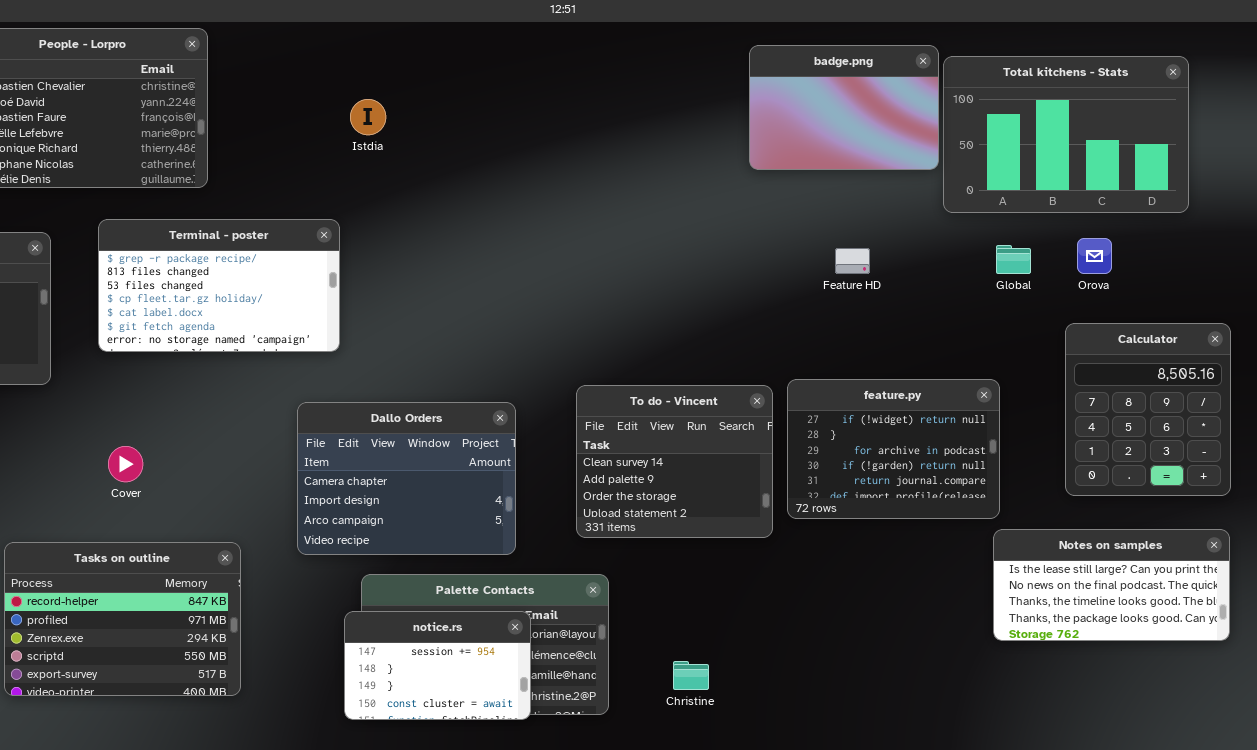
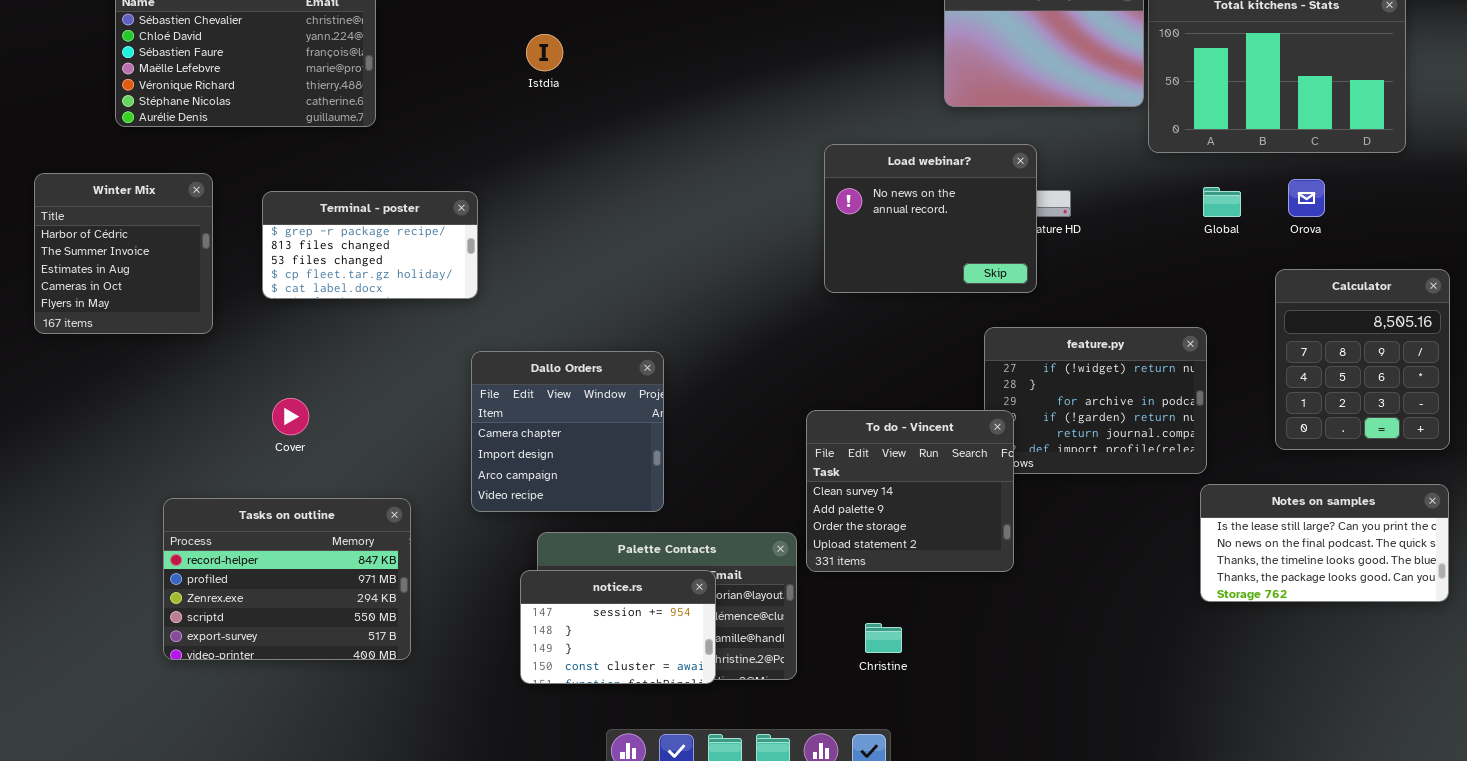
Load webinar?: none -> [824,144,1037,293], opened
Terminal - poster: [98,219,340,352] -> [262,191,478,299], resized
To do - Vincent: [576,385,773,538] -> [806,410,1014,572], moved
Dallo Orders: [297,402,516,555] -> [471,351,664,512], resized

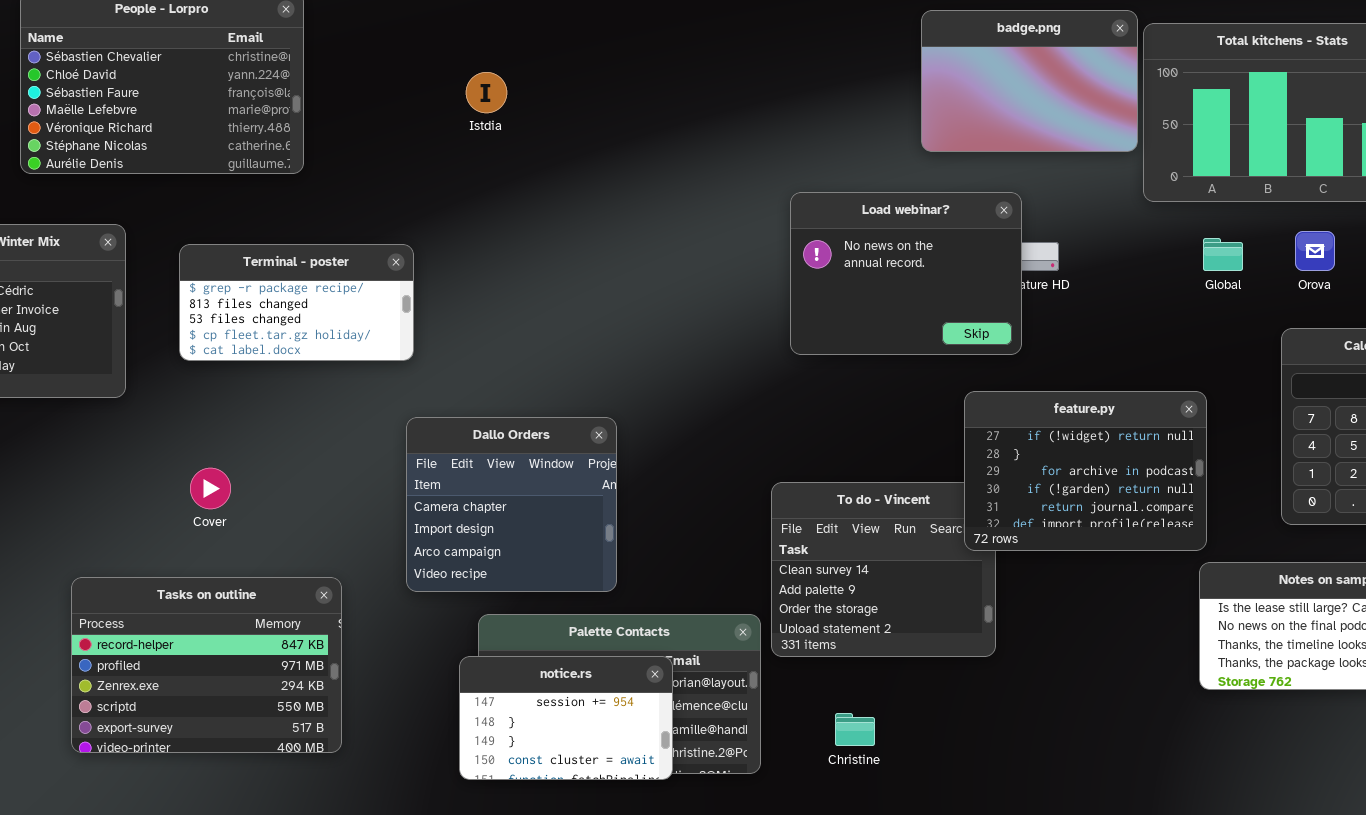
feature.py: [984,327,1207,474] -> [964,391,1207,551], raised

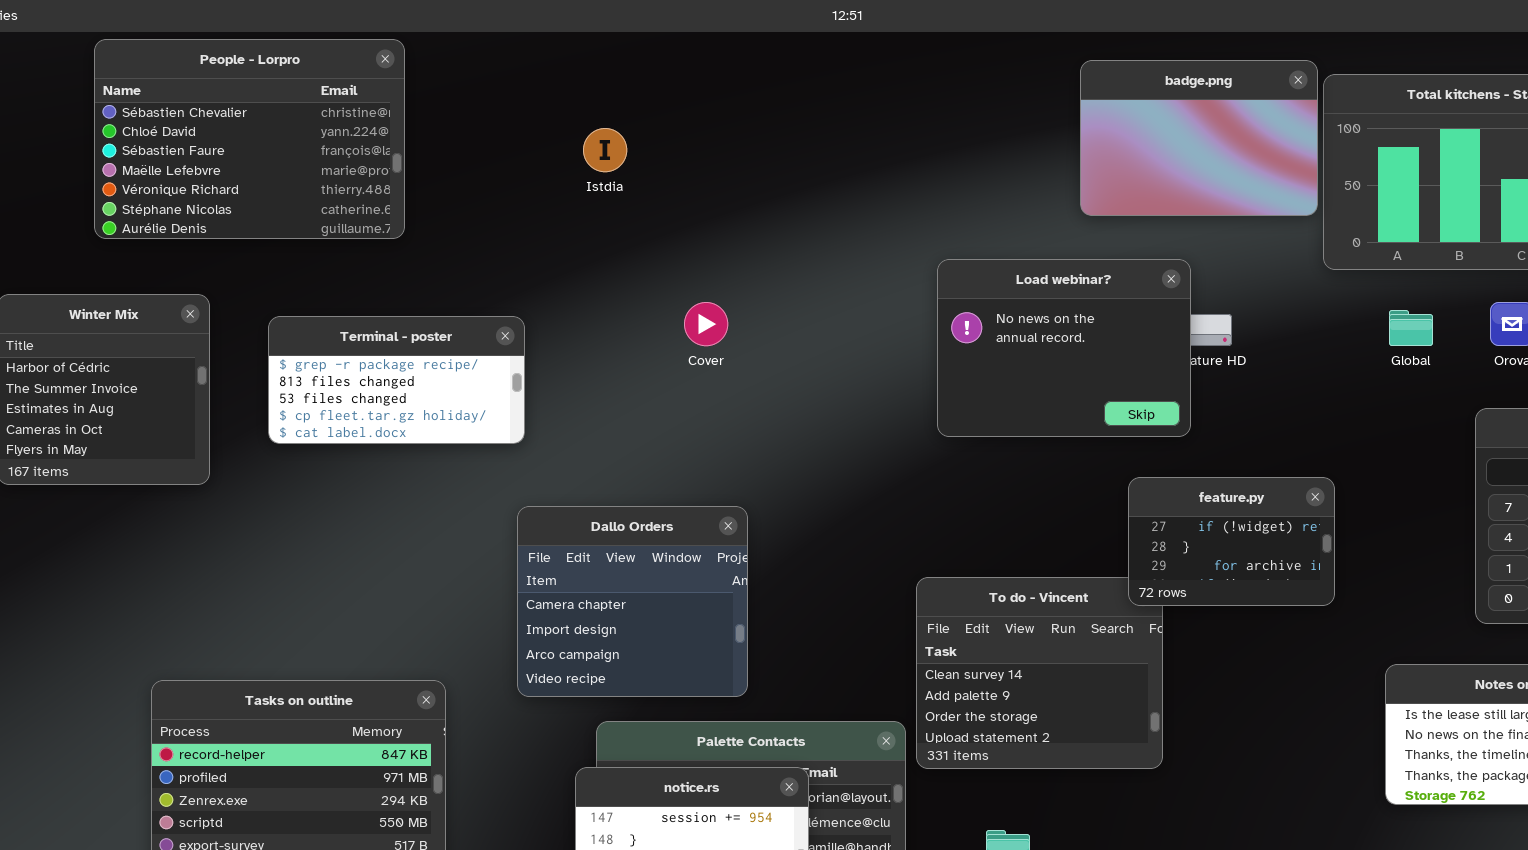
feature.py: [964,391,1207,551] -> [1128,477,1335,606], resized
Cover: [190,468,231,509] -> [684,302,728,346], moved

